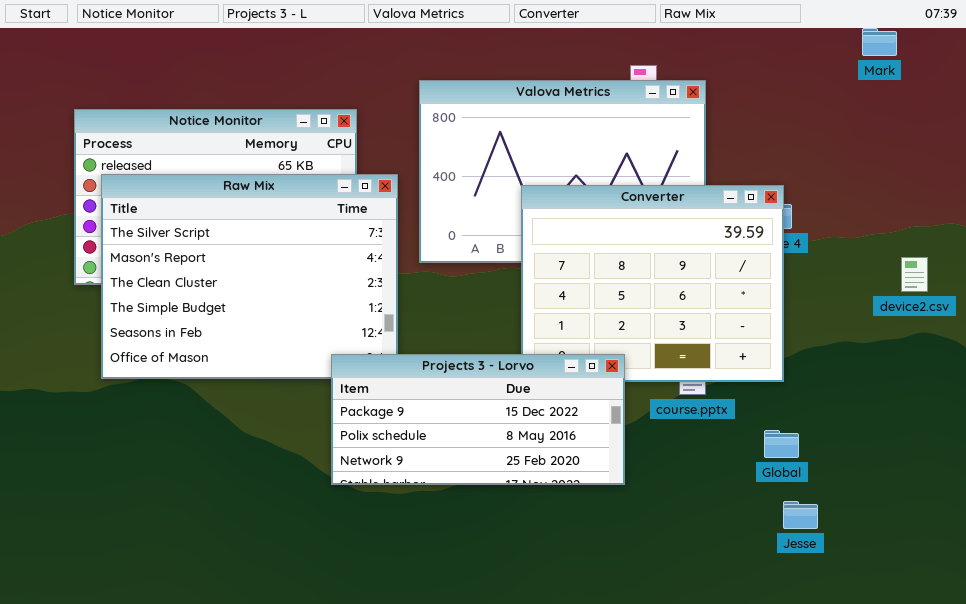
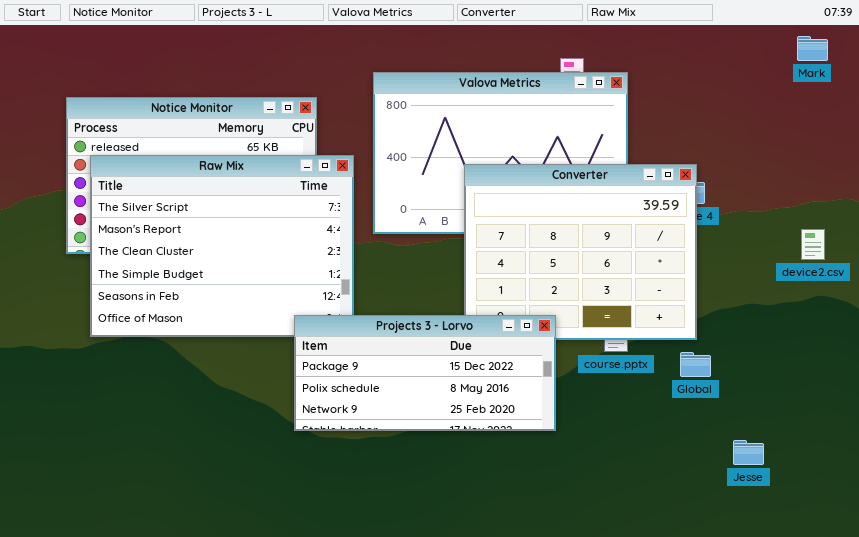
Mark: [862,28,897,56] -> [797,36,828,61], moved
Global: [764,430,799,458] -> [680,352,711,377], moved
Jesse: [783,501,818,529] -> [733,440,764,465], moved

